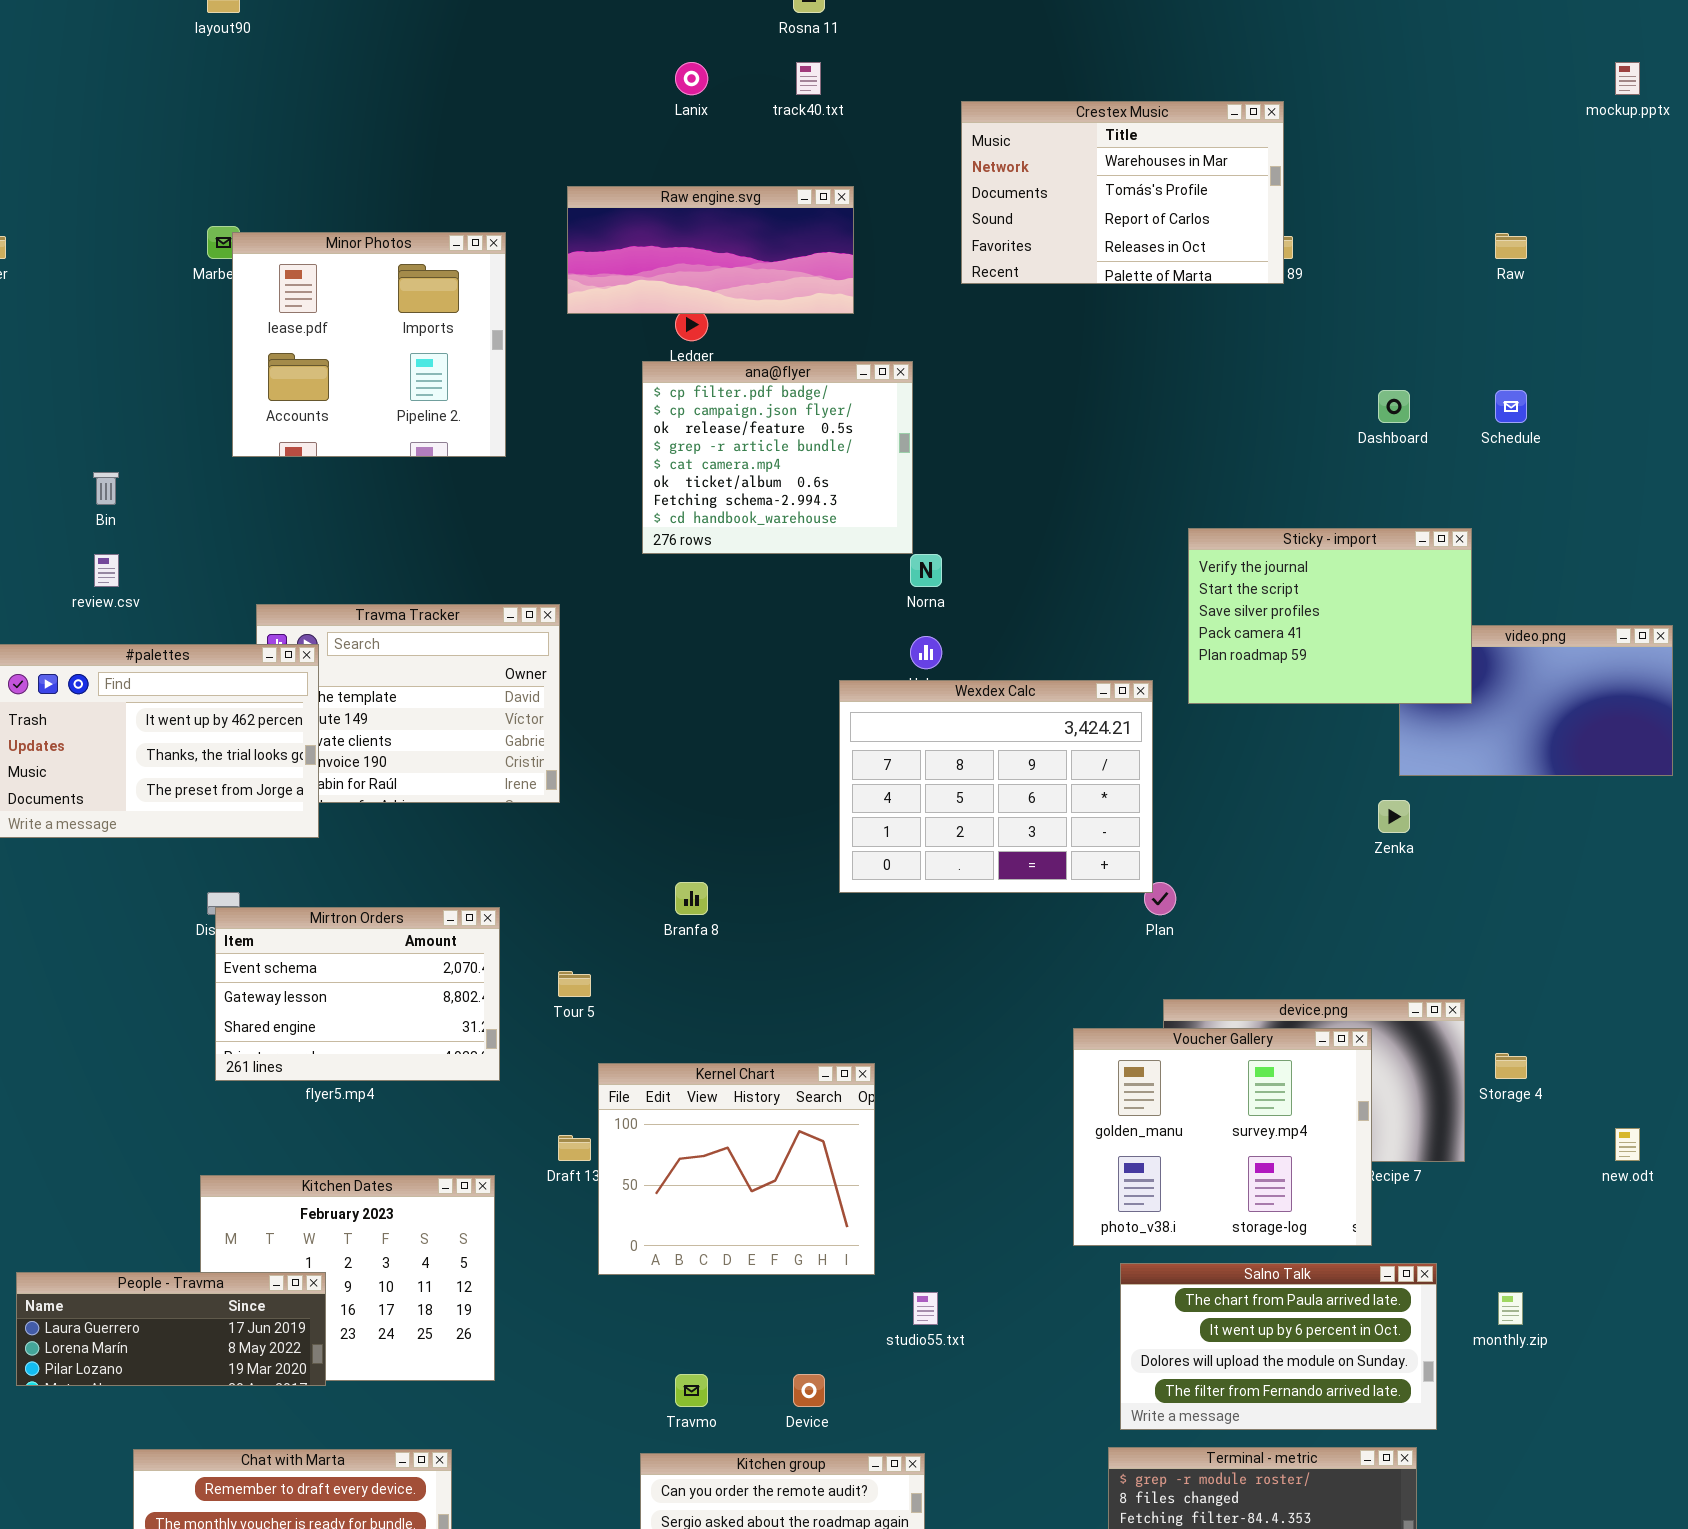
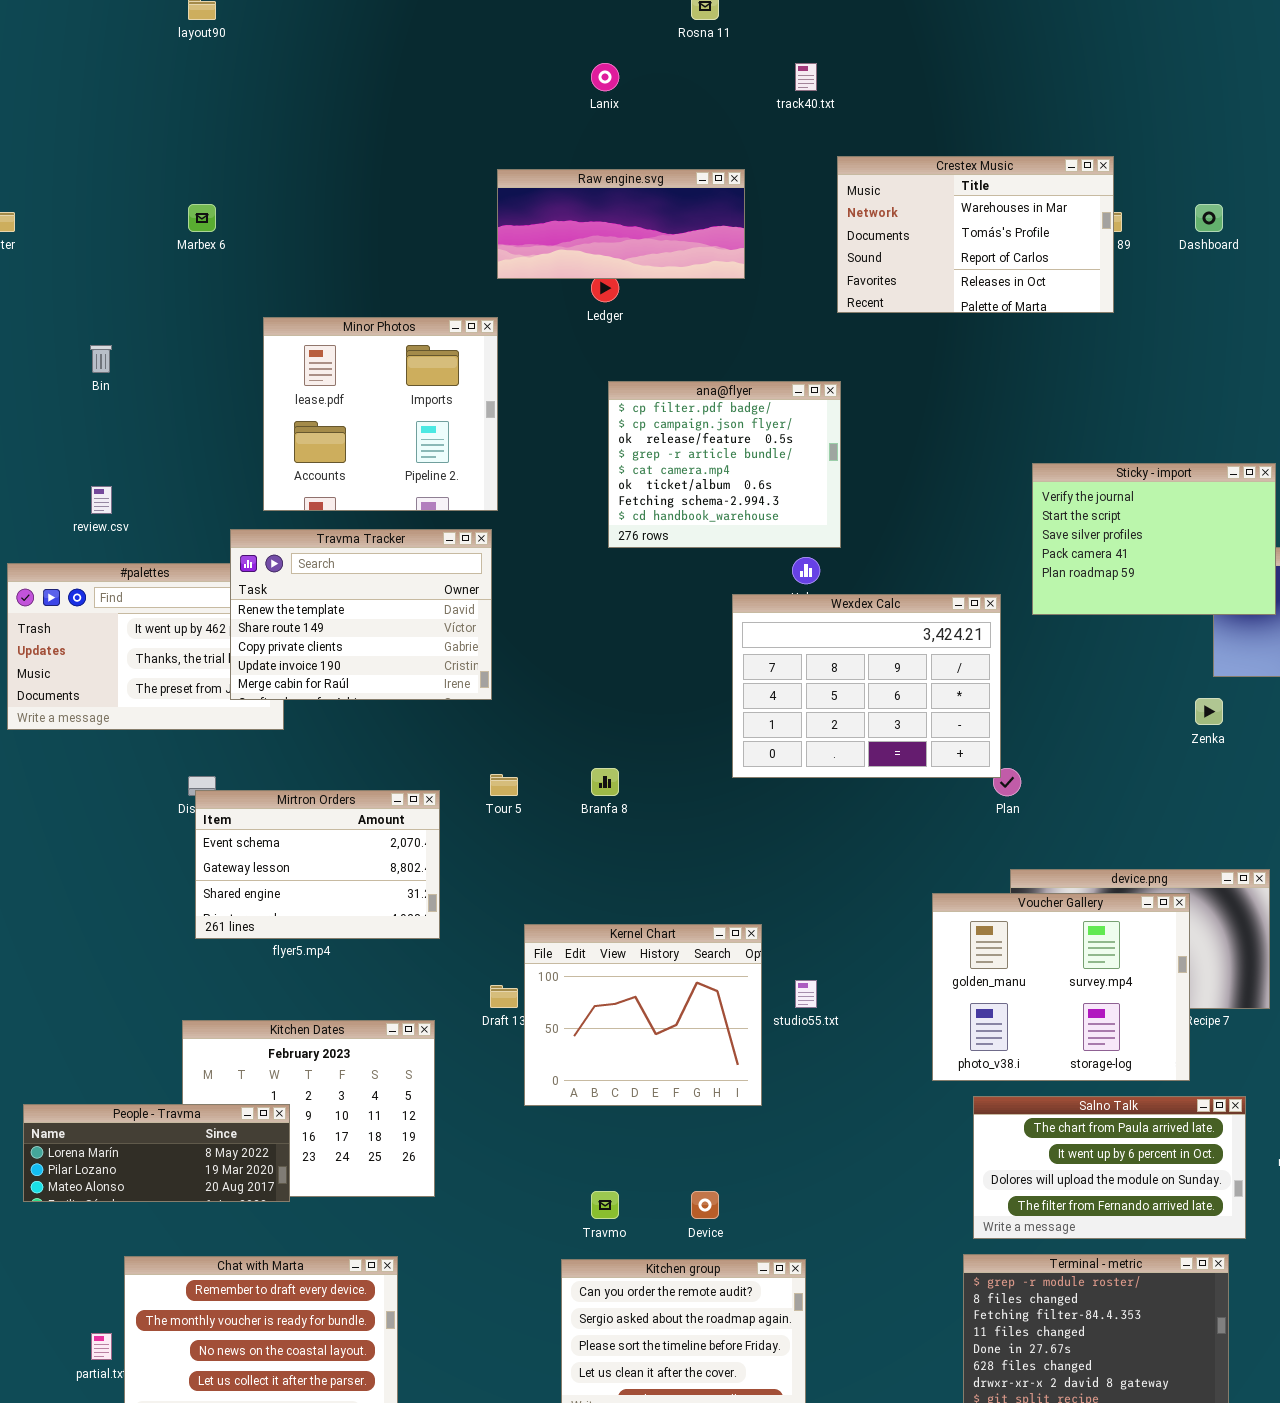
track40.txt: [796,62,821,95] -> [795,63,817,91], moved
Crestex Music: [961,101,1284,284] -> [837,156,1114,313], moved
Minor Photos: [232,232,506,457] -> [263,317,498,511], moved
ana@flyer: [642,361,913,554] -> [608,381,841,548], moved
Dashboard: [1378,390,1410,423] -> [1195,204,1223,232], moved
Bin: [93,472,119,505] -> [90,345,112,373], moved
Travma Tracker: [256,604,560,803] -> [230,529,492,700], raised
Tour 5: [558,971,591,997] -> [490,774,518,796], moved
People - Travma: [16,1272,326,1386] -> [23,1104,290,1202], scrolled down 1 row
studio55.txt: [913,1292,938,1325] -> [795,980,817,1008], moved

